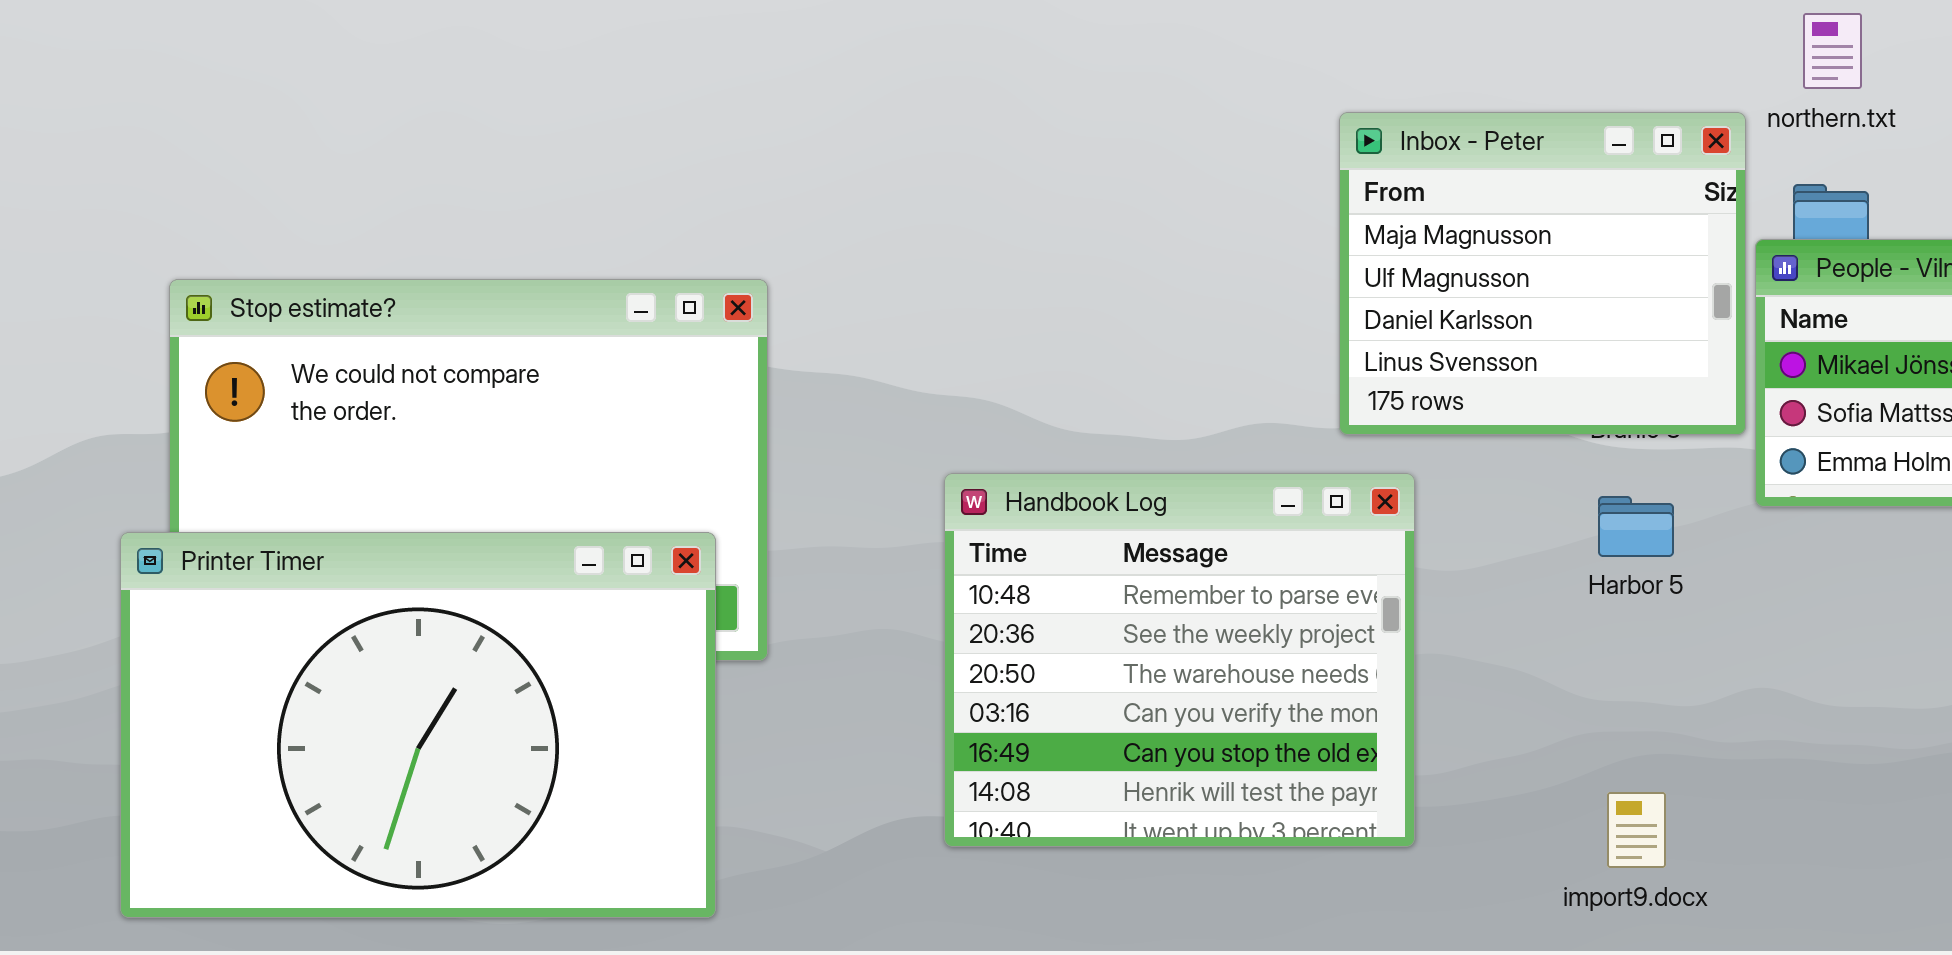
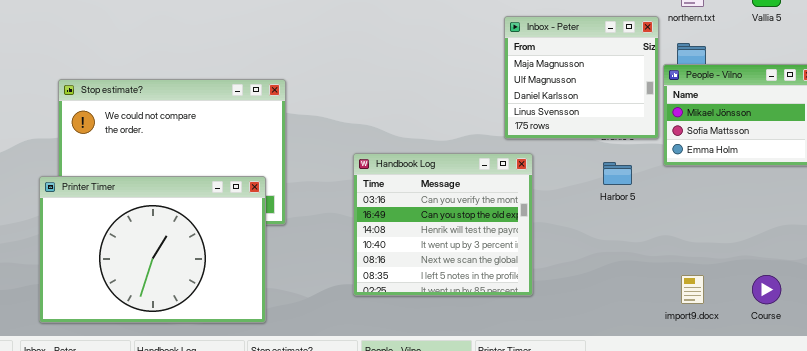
Handbook Log: [944,473,1415,847] -> [353,153,533,296], scrolled down 3 rows
import9.docx: [1607,792,1666,868] -> [681,275,704,304], moved

